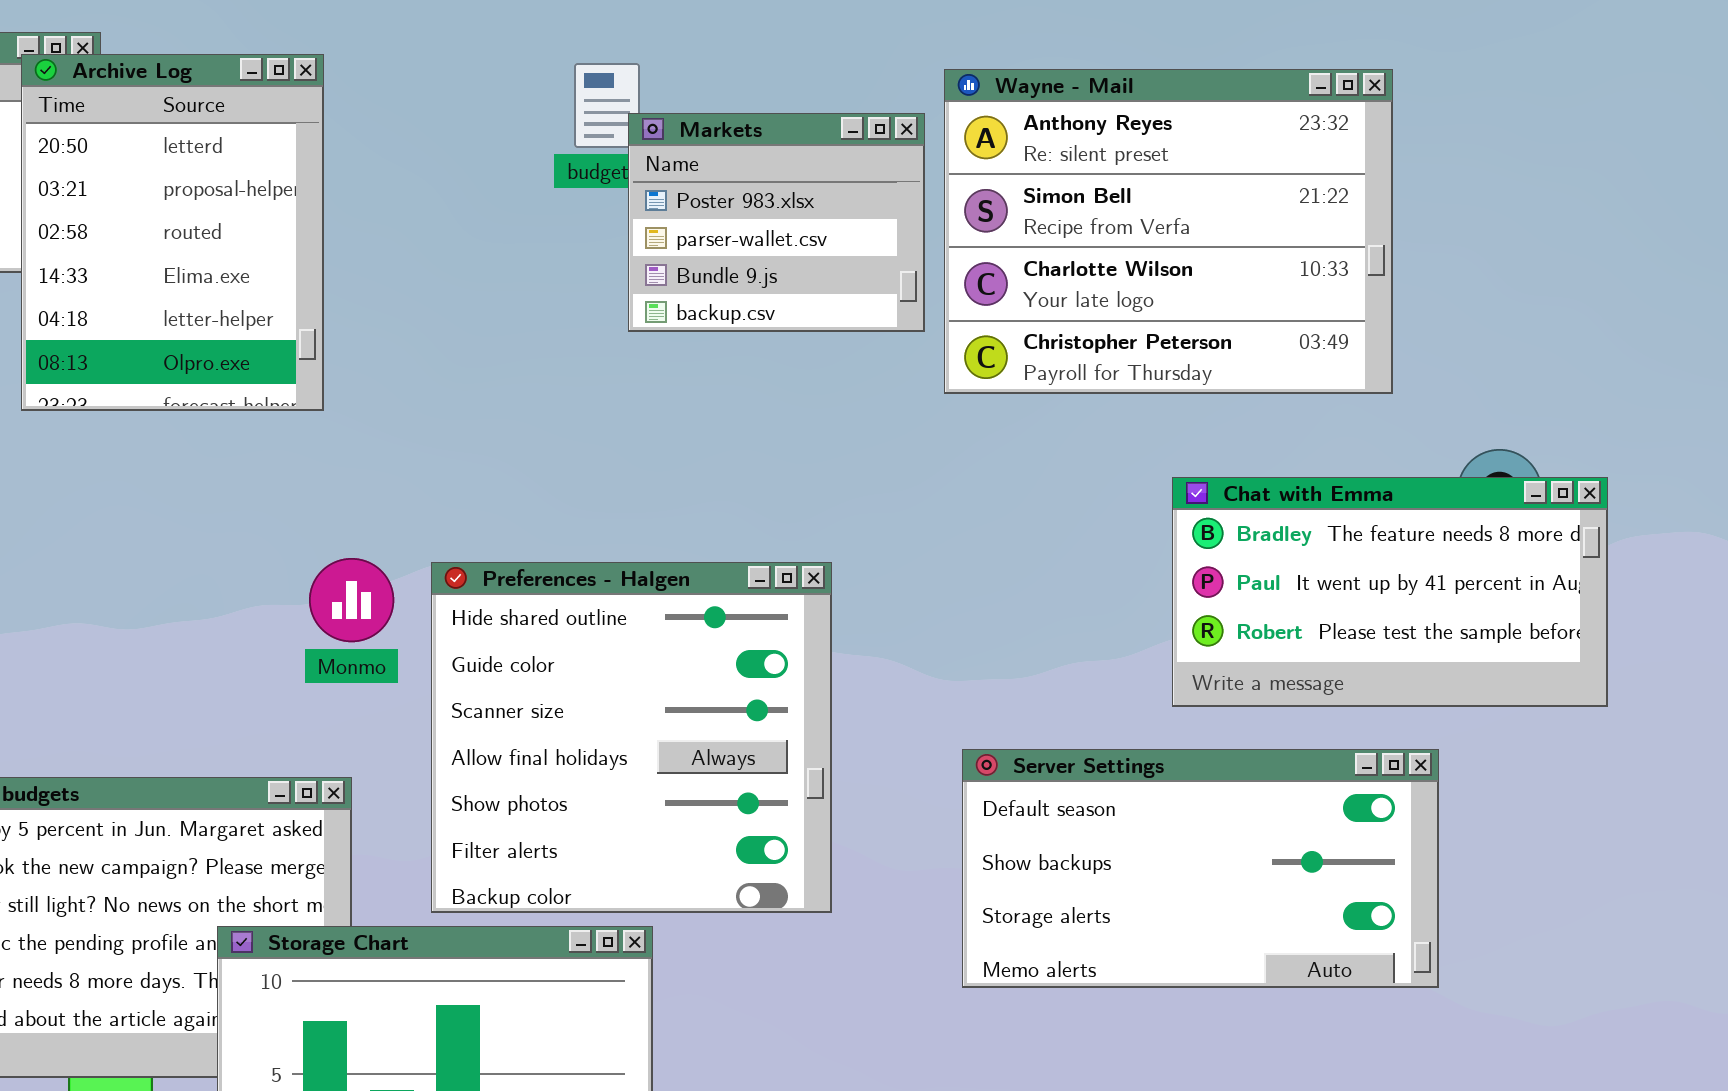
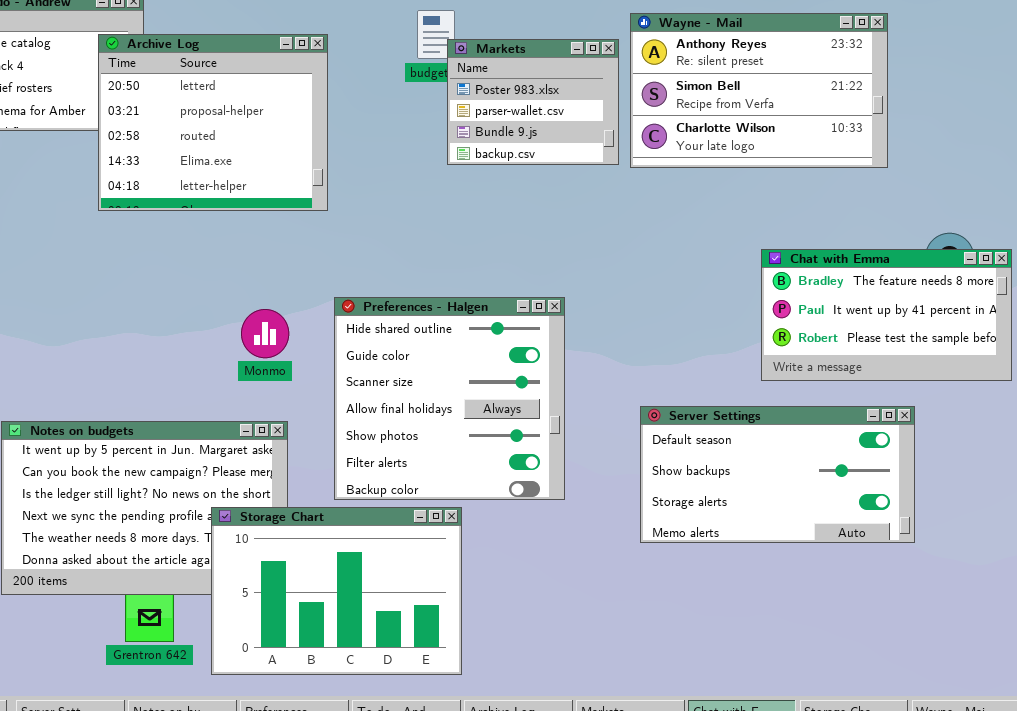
Archive Log: [21,54,324,411] -> [98,34,328,211], resized
Wayne - Mail: [944,69,1393,394] -> [630,13,888,168], resized
Monmo: [309,558,394,642] -> [241,309,289,358], moved

